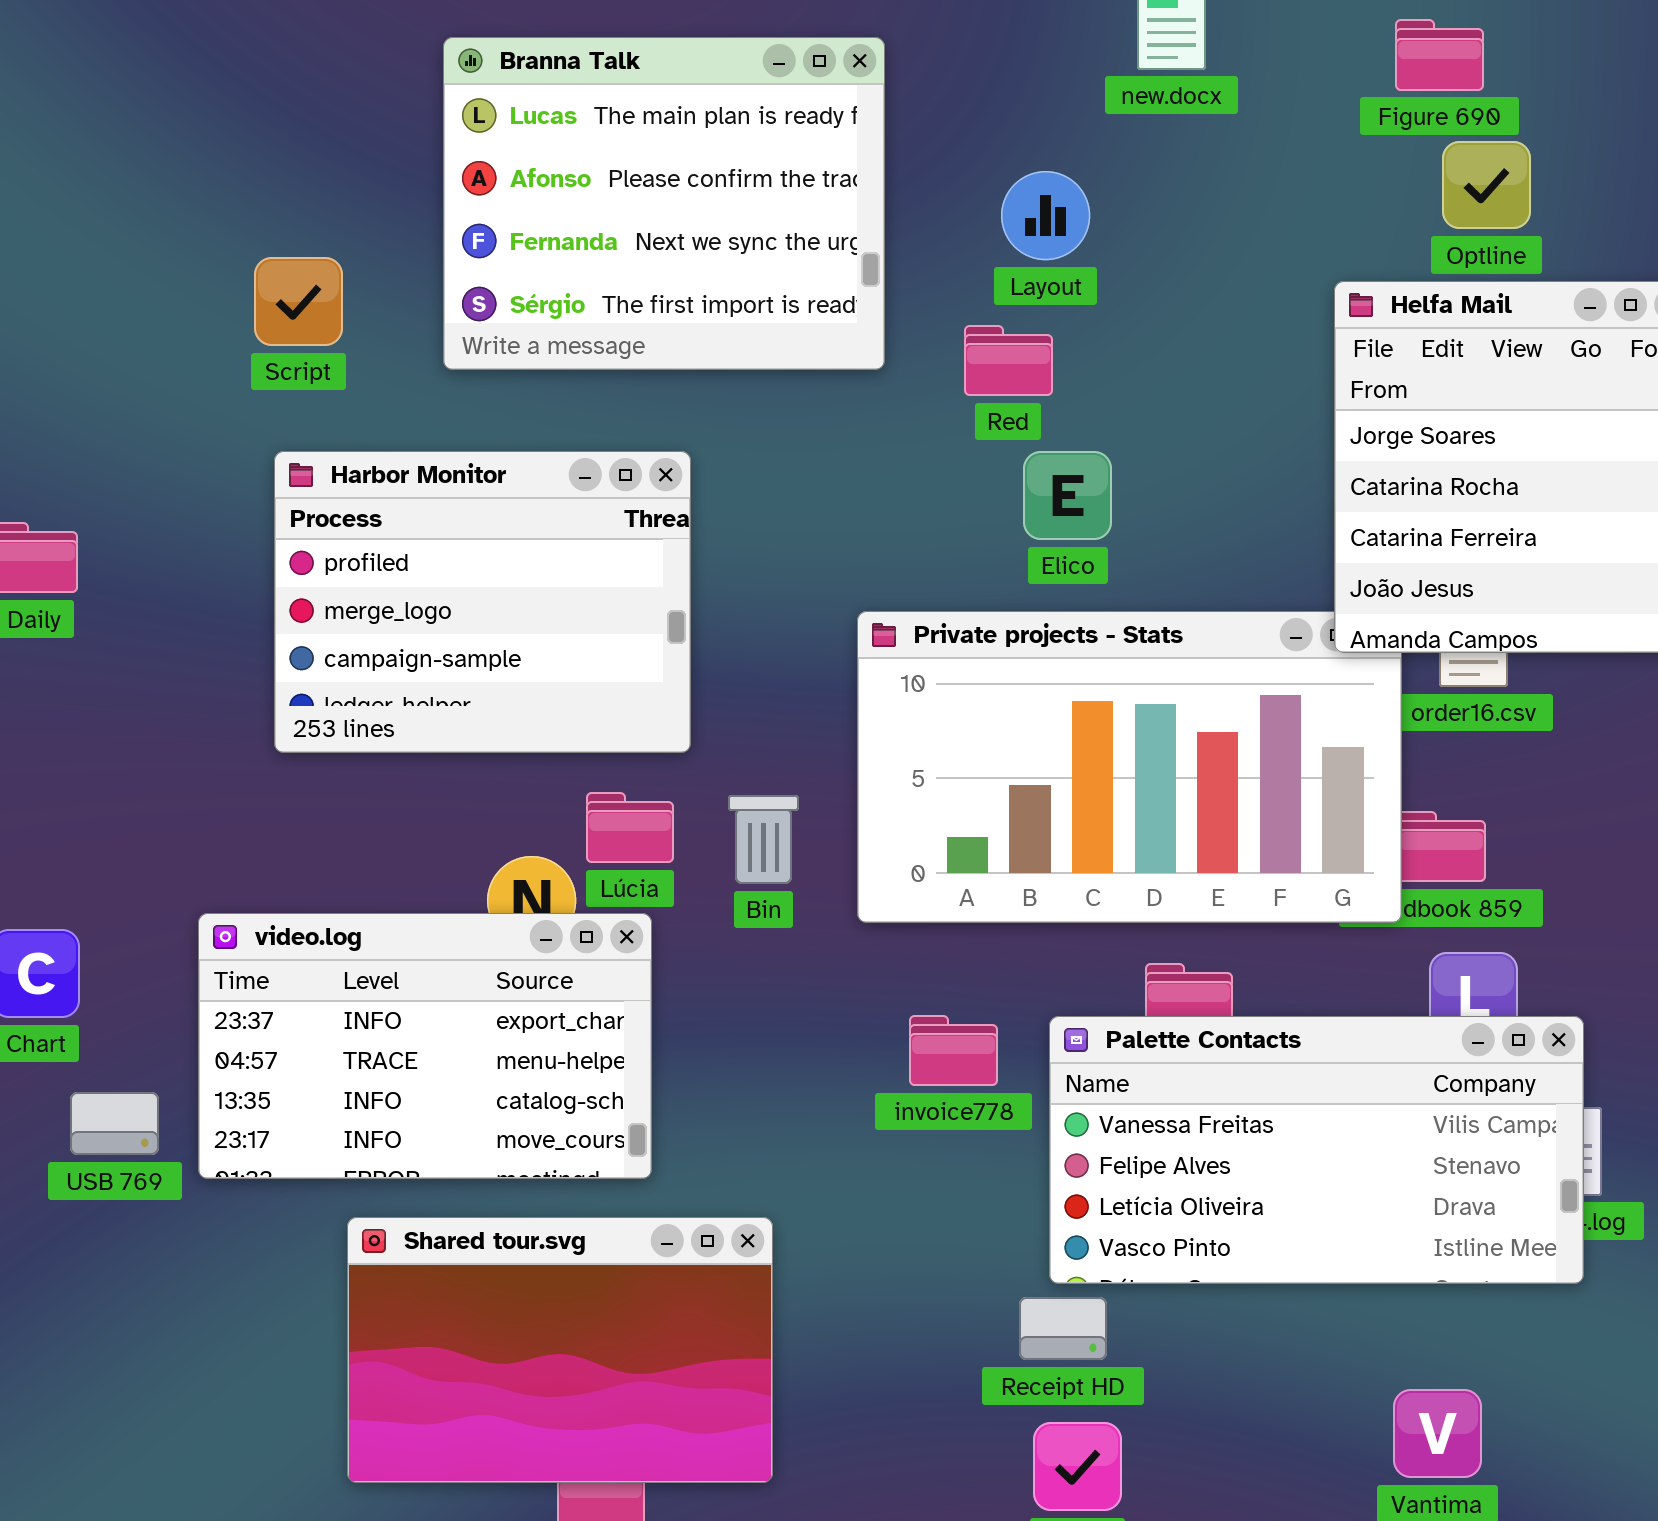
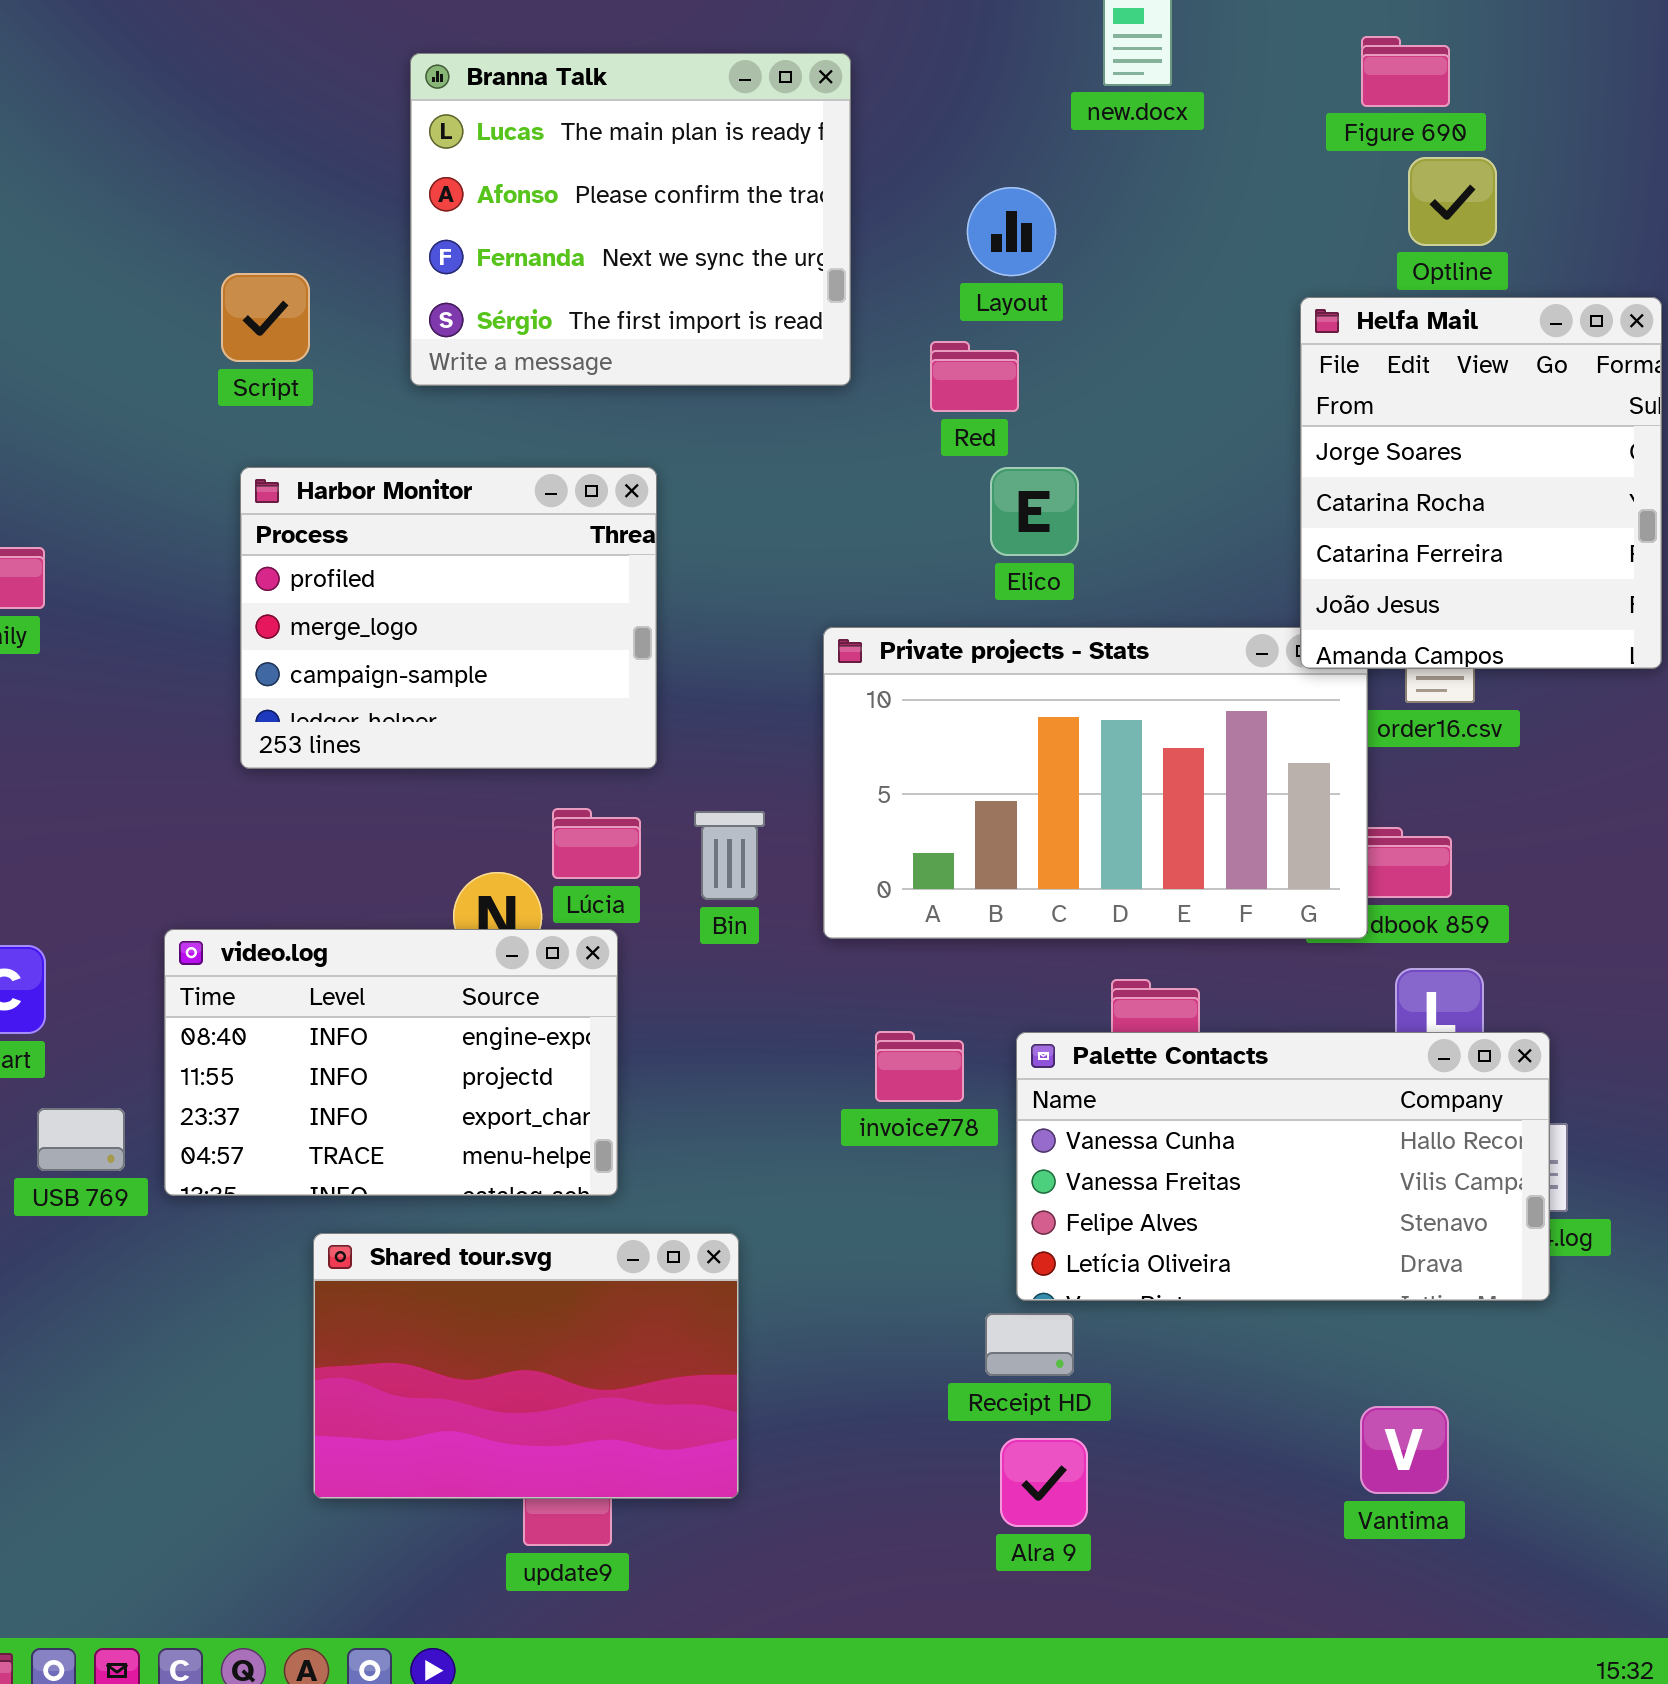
video.log: [198,913,652,1179] -> [164,929,618,1196], scrolled up 2 rows
Palette Contacts: [1049,1016,1584,1284] -> [1016,1032,1550,1301], scrolled up 1 row

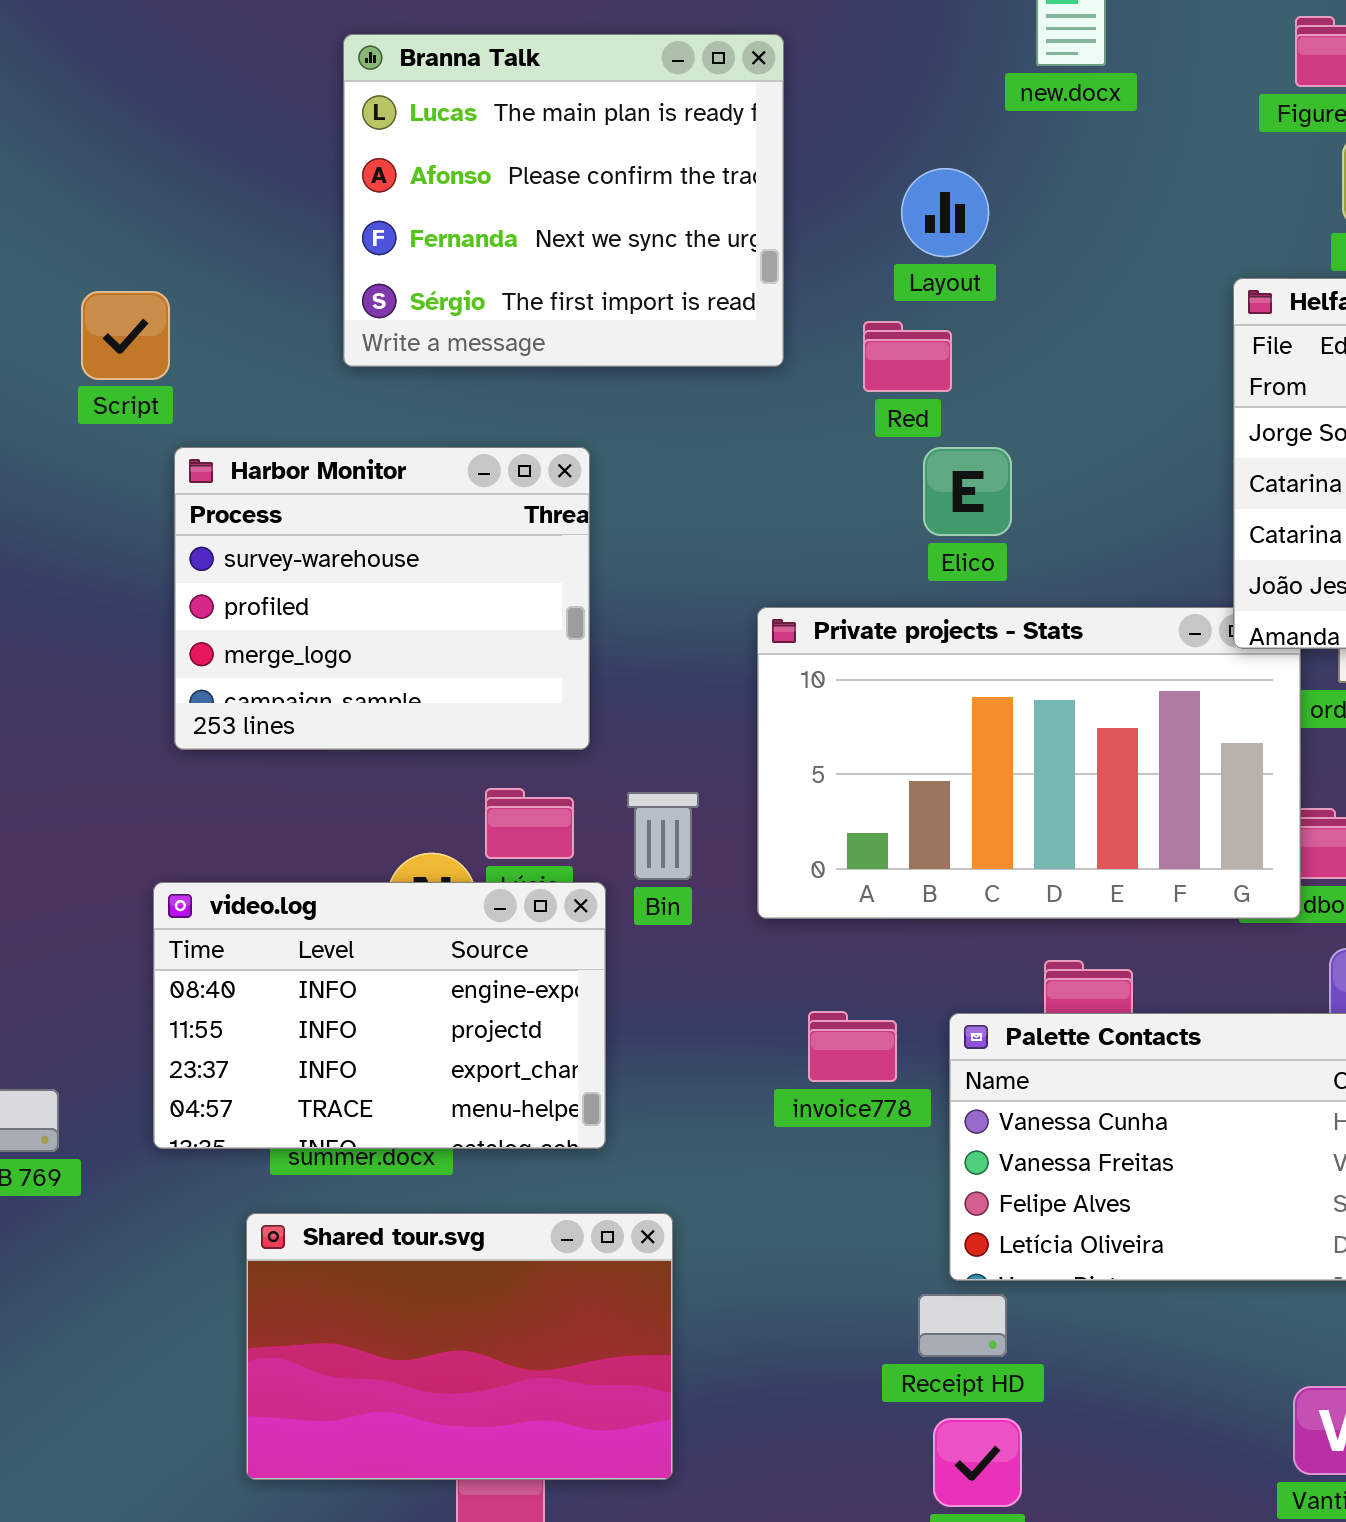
Script: [221,273,310,362] -> [81,291,170,380], moved
Harbor Monitor: [240,467,657,769] -> [174,447,590,750], scrolled up 1 row
video.log: [164,929,618,1196] -> [153,882,606,1149], moved

